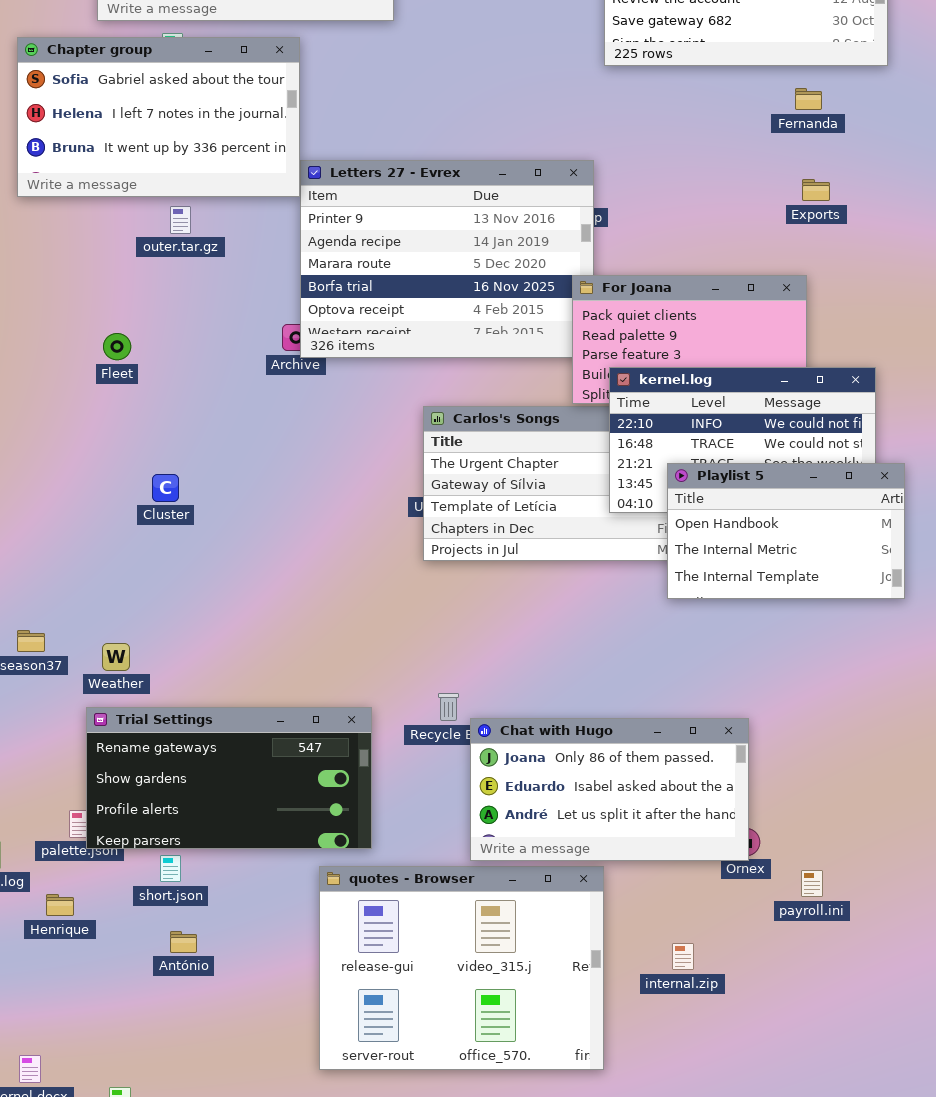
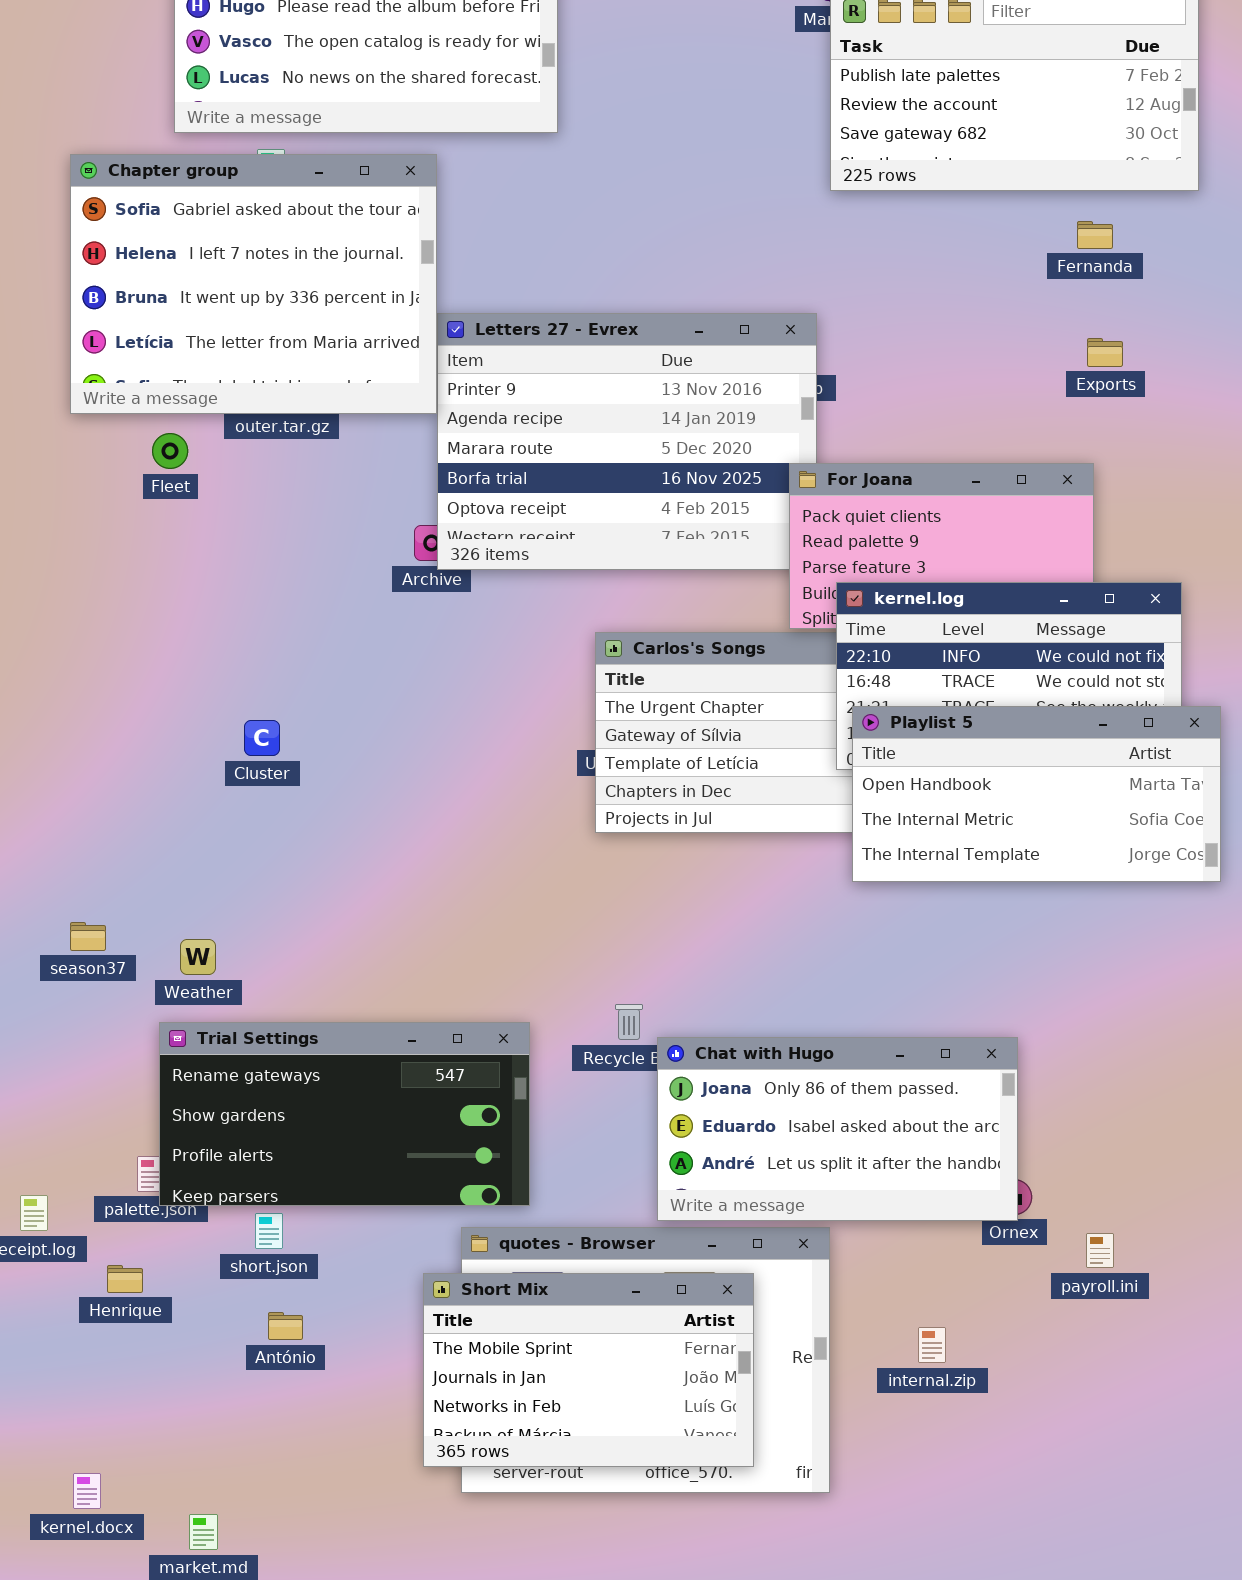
Chapter group: [17,37,300,197] -> [70,154,437,414], resized
Fleet: [103,333,131,360] -> [152,433,188,469], moved
Playlist 5: [667,463,905,599] -> [852,706,1221,882], resized
Short Mix: none -> [423,1273,754,1467], opened

